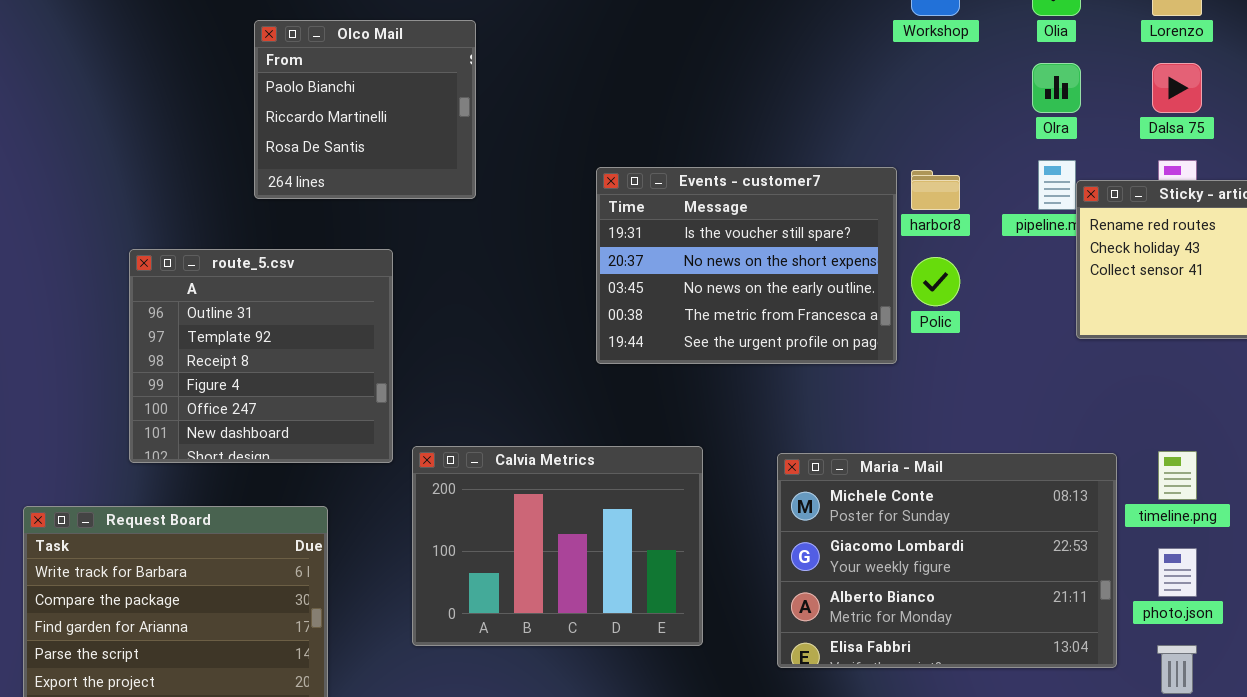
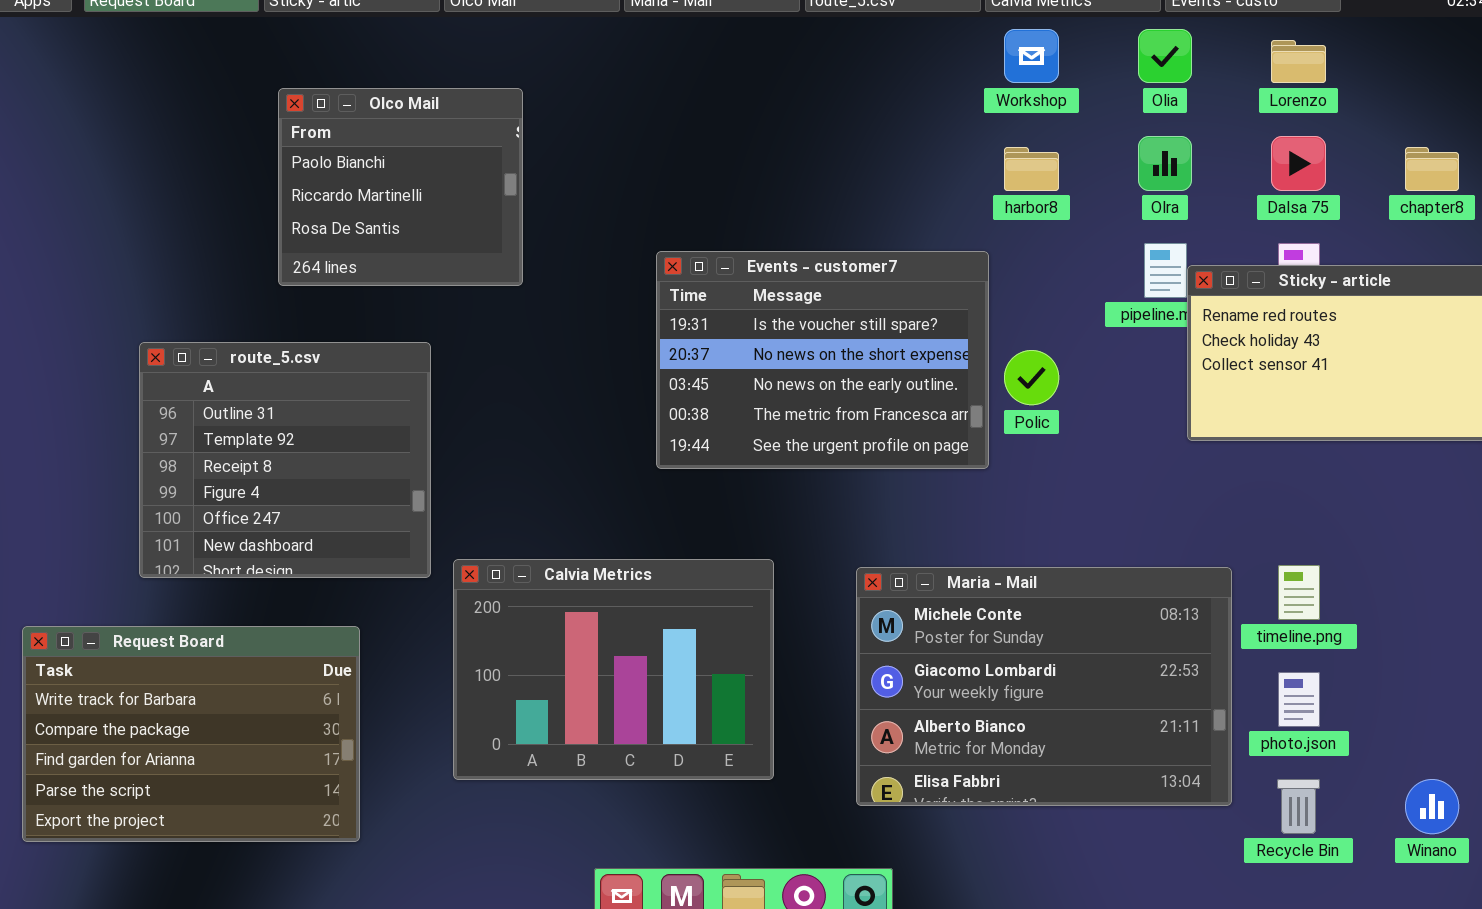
harbor8: [911,170,960,210] -> [1004,147,1059,191], moved

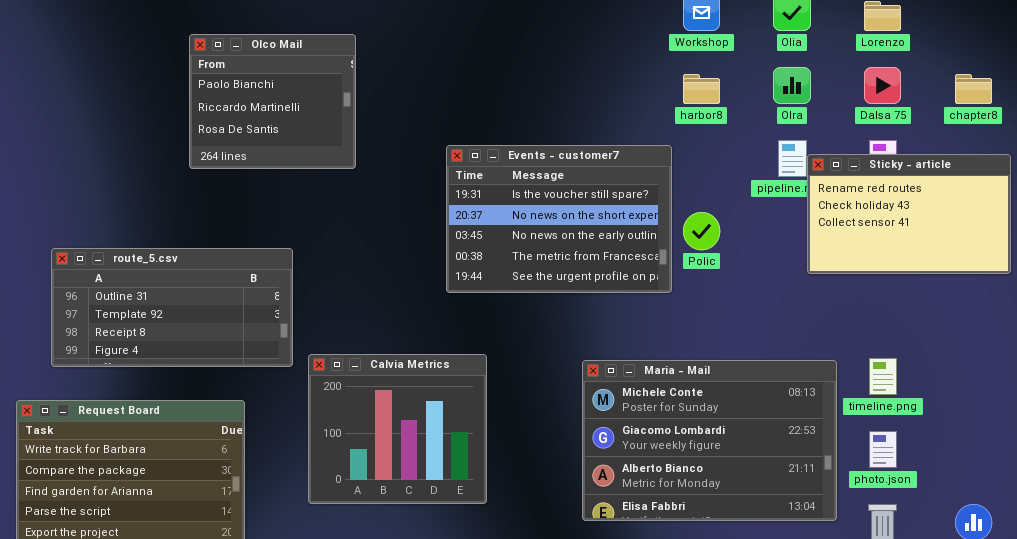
route_5.csv: [139,342,431,578] -> [51,248,293,367], resized
Calvia Metrics: [453,559,774,780] -> [308,354,487,504], resized

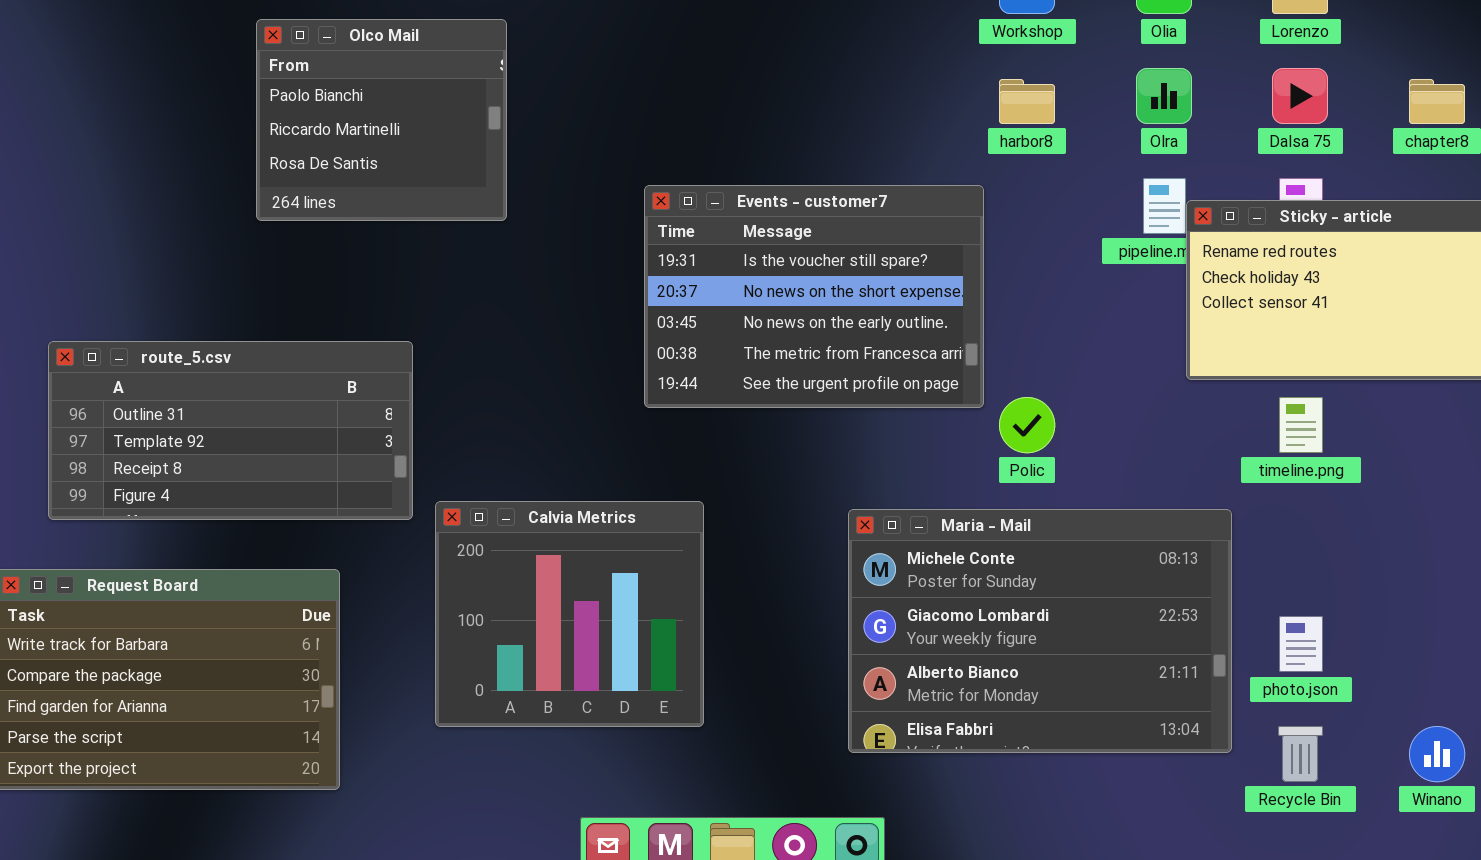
Polic: [683,212,720,250] -> [999,397,1055,453], moved
timeline.png: [869,358,897,395] -> [1279,397,1323,453], moved

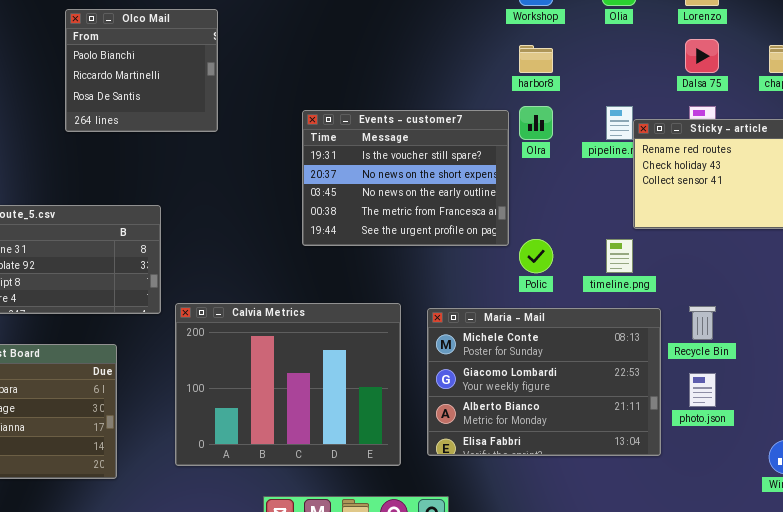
Olra: [1136,68,1192,124] -> [519,106,553,140], moved
timeline.png: [1279,397,1323,453] -> [606,239,633,273], moved
Calvia Metrics: [435,501,704,727] -> [175,303,401,466], resized
Recycle Bin: [1278,726,1323,782] -> [689,306,716,340], moved

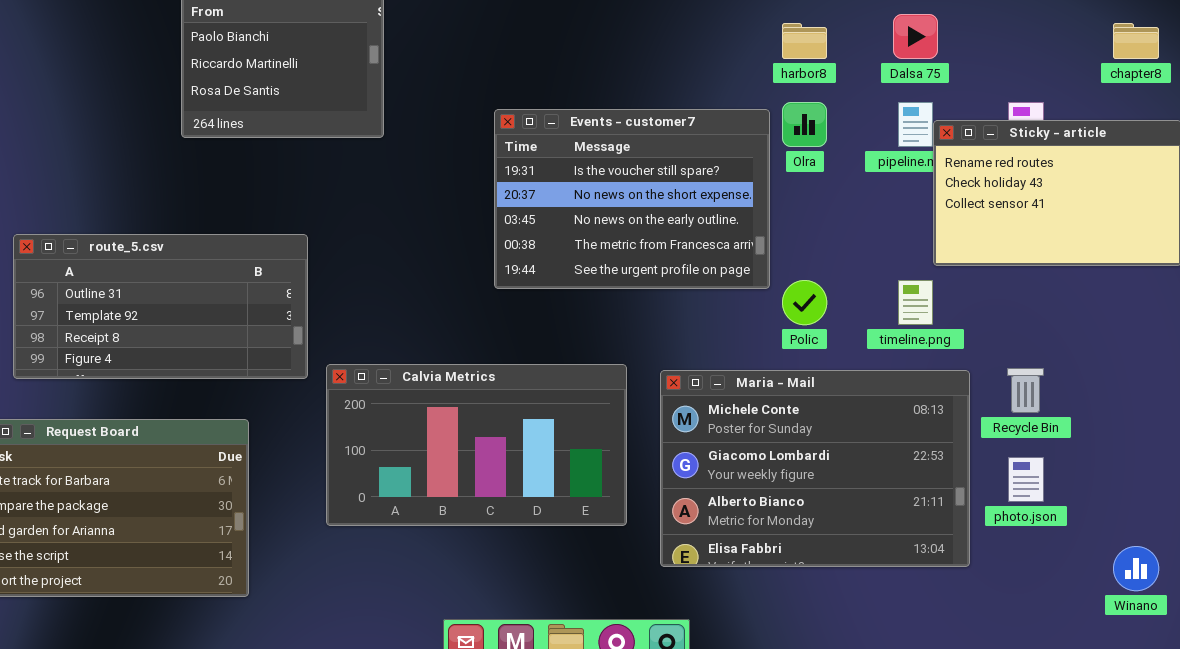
Dalsa 75: [685,39,719,73] -> [893,14,938,59], moved
Calvia Metrics: [175,303,401,466] -> [326,364,627,526], resized

